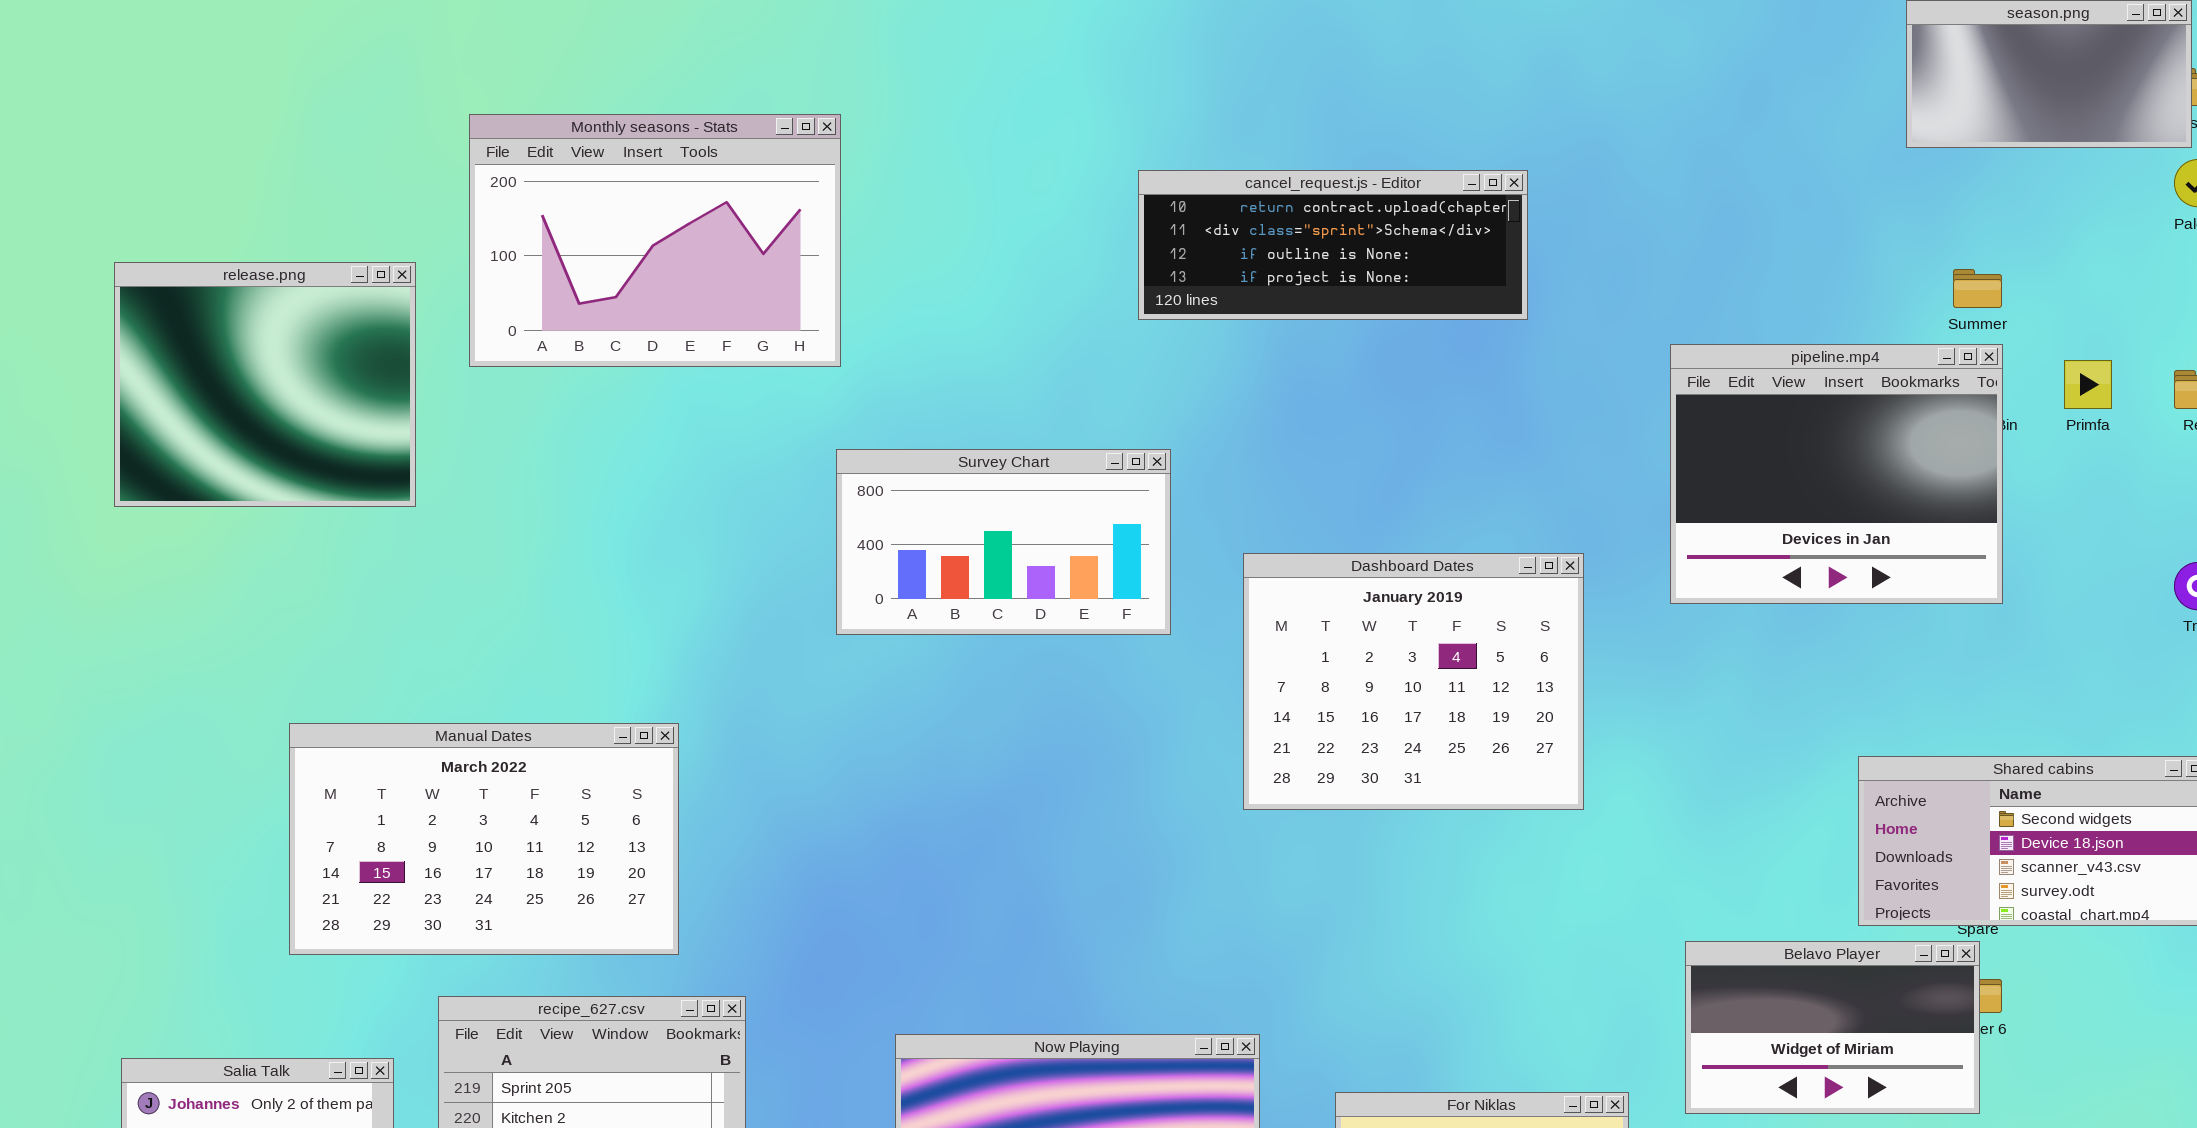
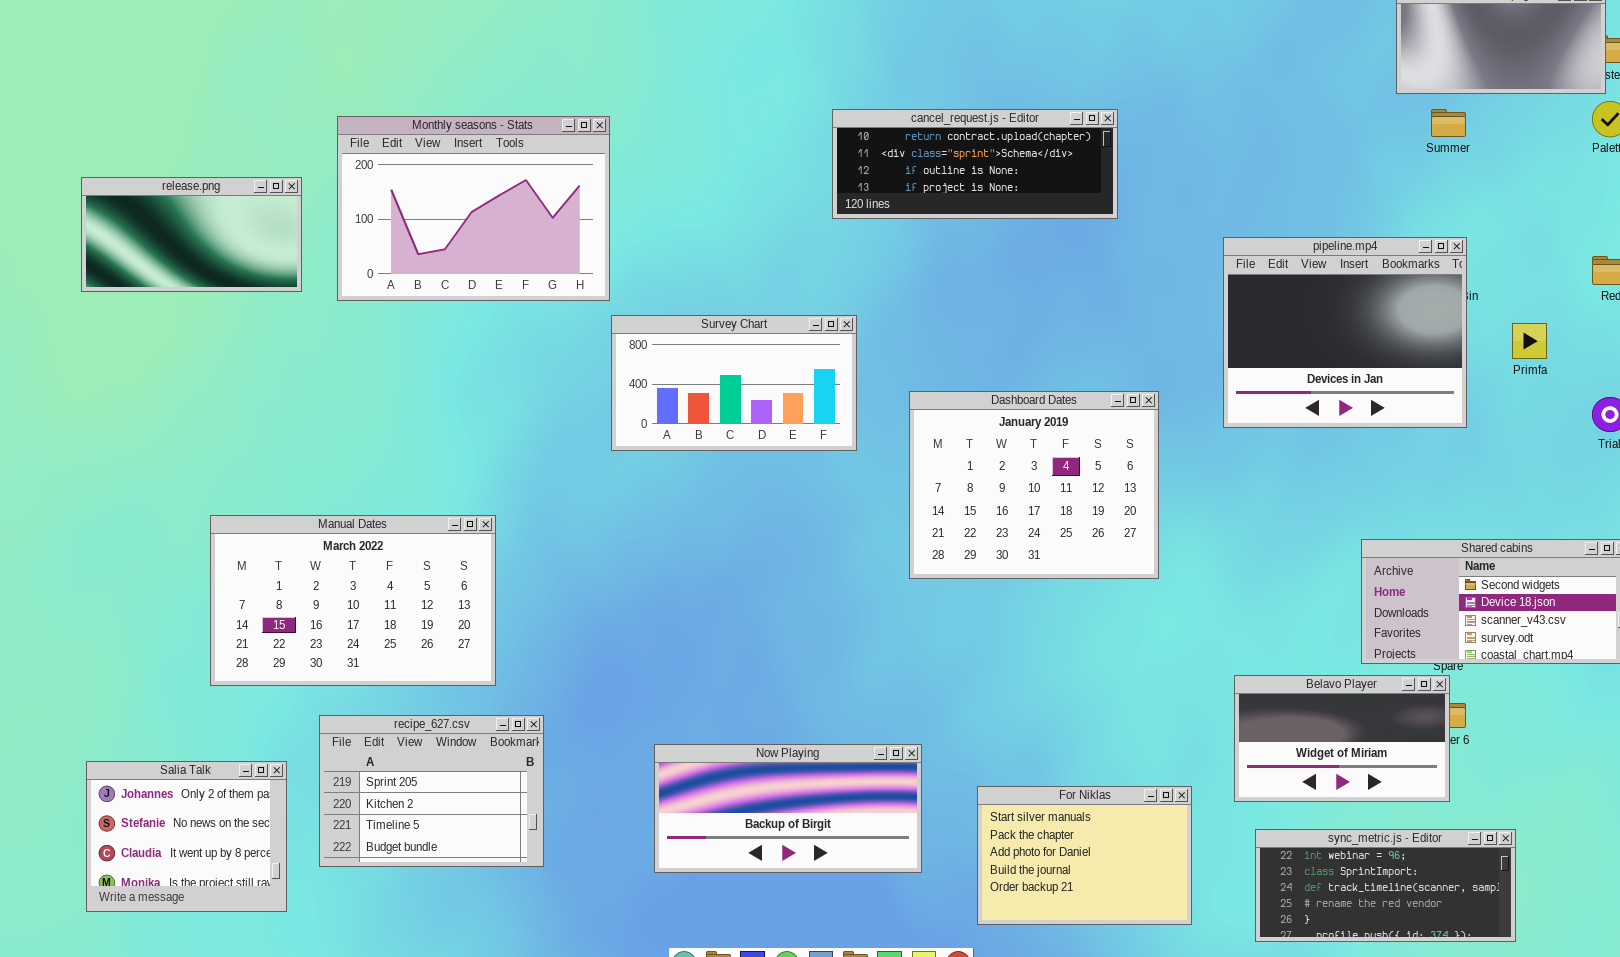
Monthly seasons - Stats: [469,114,841,367] -> [337,116,610,301], moved
release.png: [114,262,416,507] -> [81,177,302,292], resized
Summer: [1953,269,2002,308] -> [1431,109,1466,137], moved
Primfa: [2064,360,2112,409] -> [1512,323,1547,359], moved

